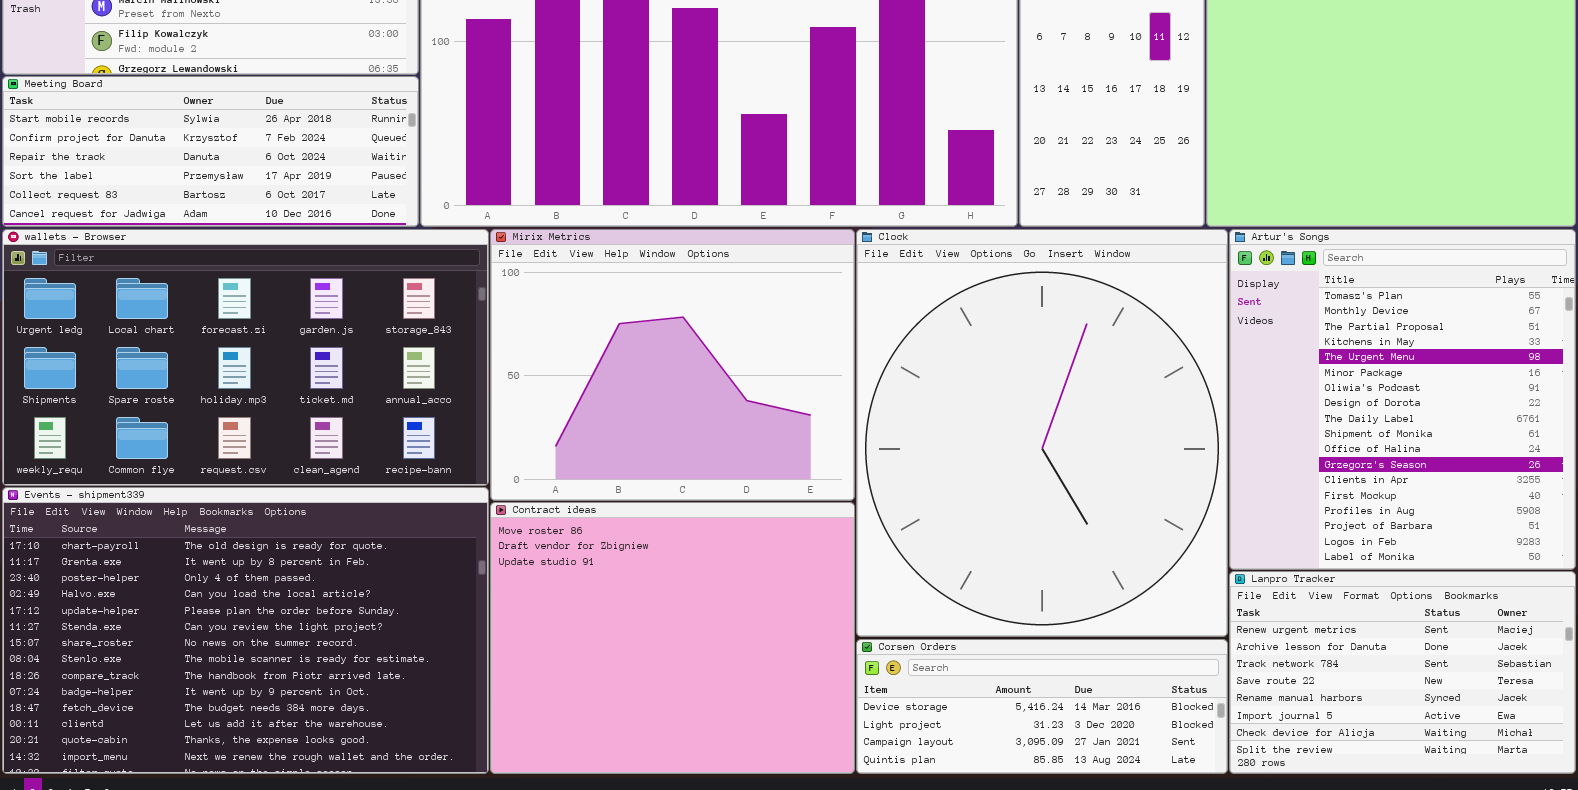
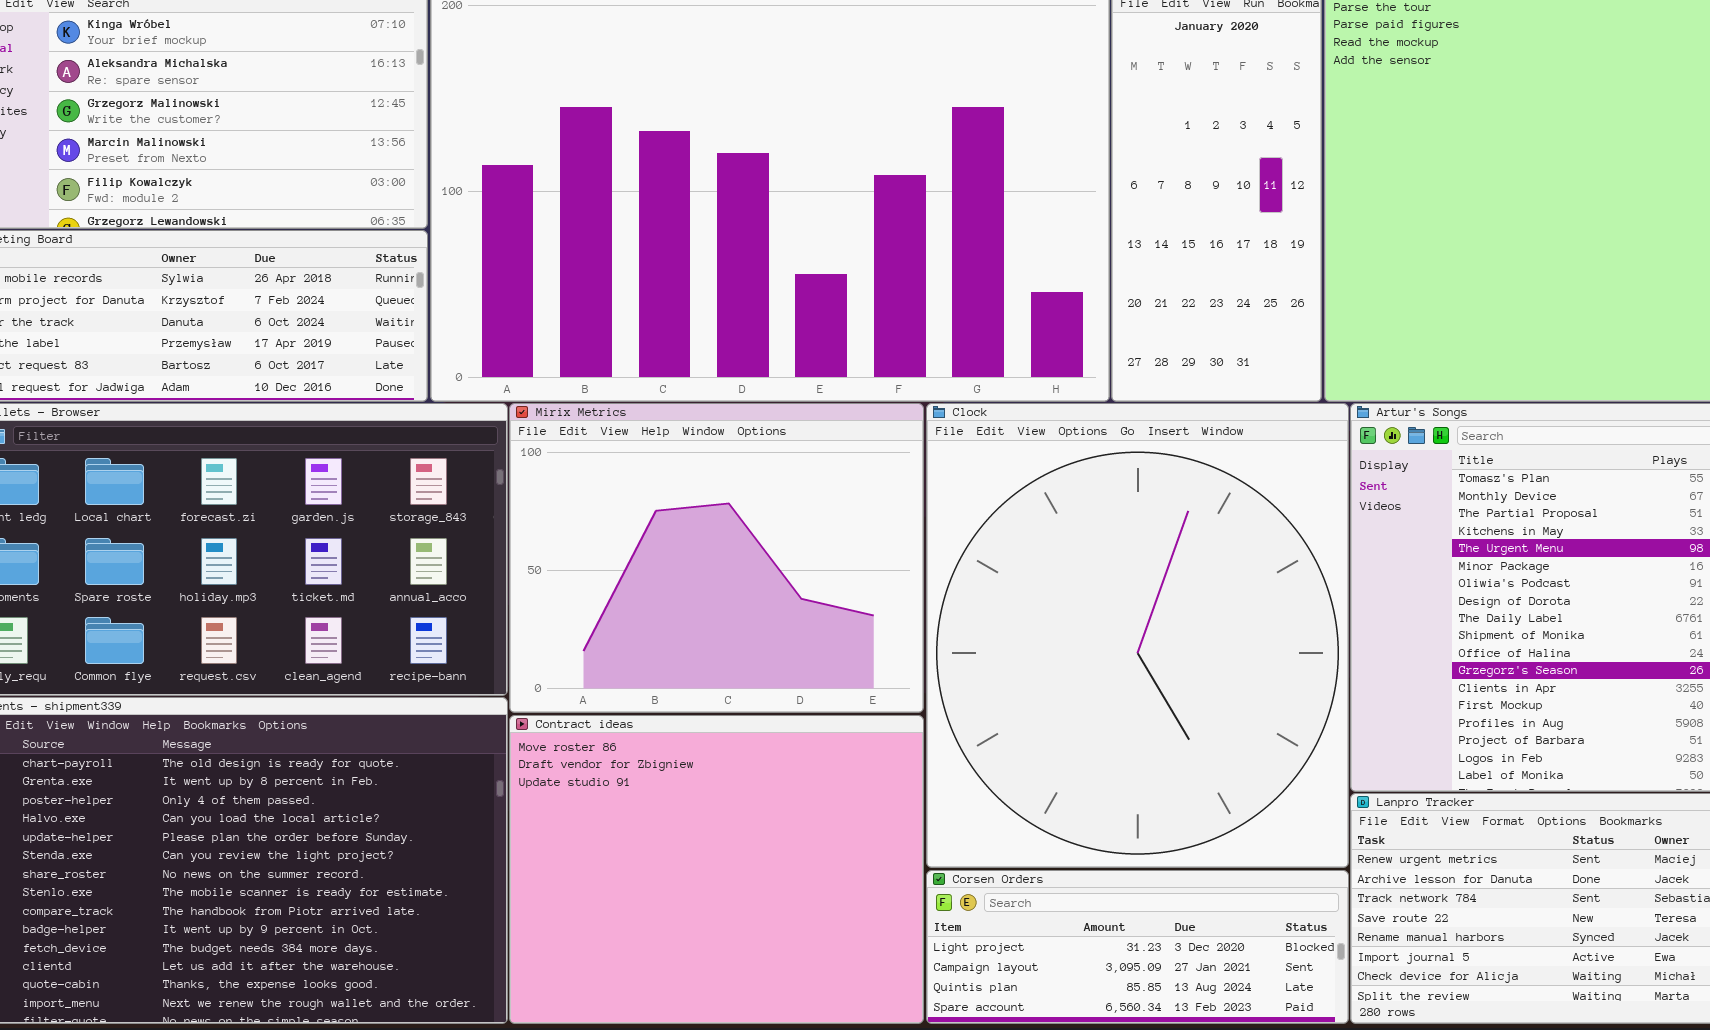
Corsen Orders: [856,639,1228,774] -> [926,870,1349,1024], scrolled down 1 row

